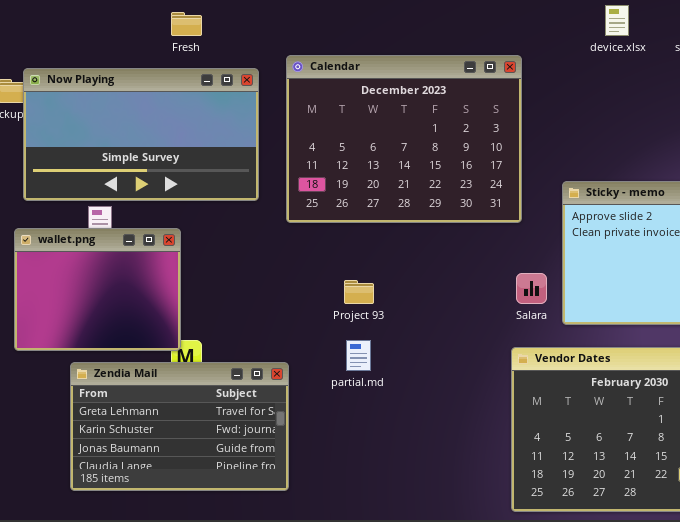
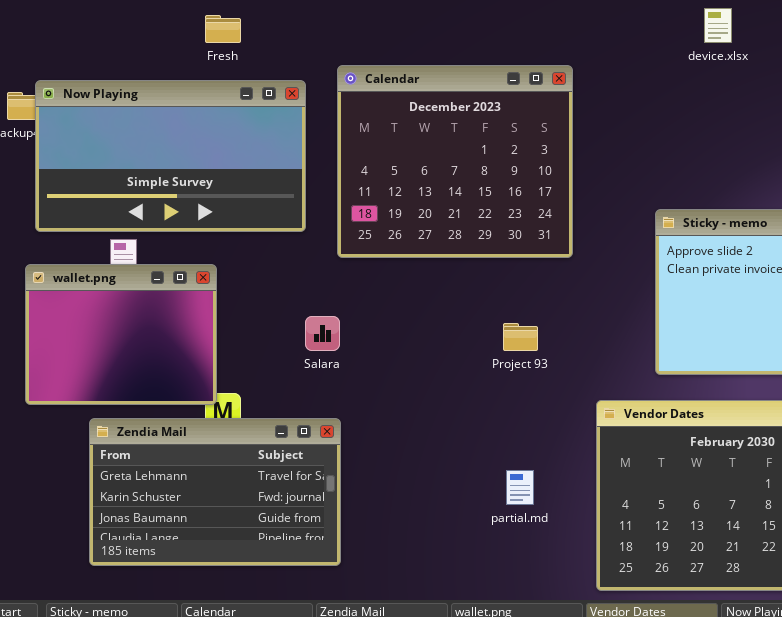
Calendar: [286,55,522,223] -> [337,65,573,258], resized
Salara: [516,273,547,304] -> [305,316,340,351], moved
Project 93: [344,280,374,304] -> [503,323,538,351], moved
partial.md: [346,340,371,371] -> [506,470,534,505], moved

